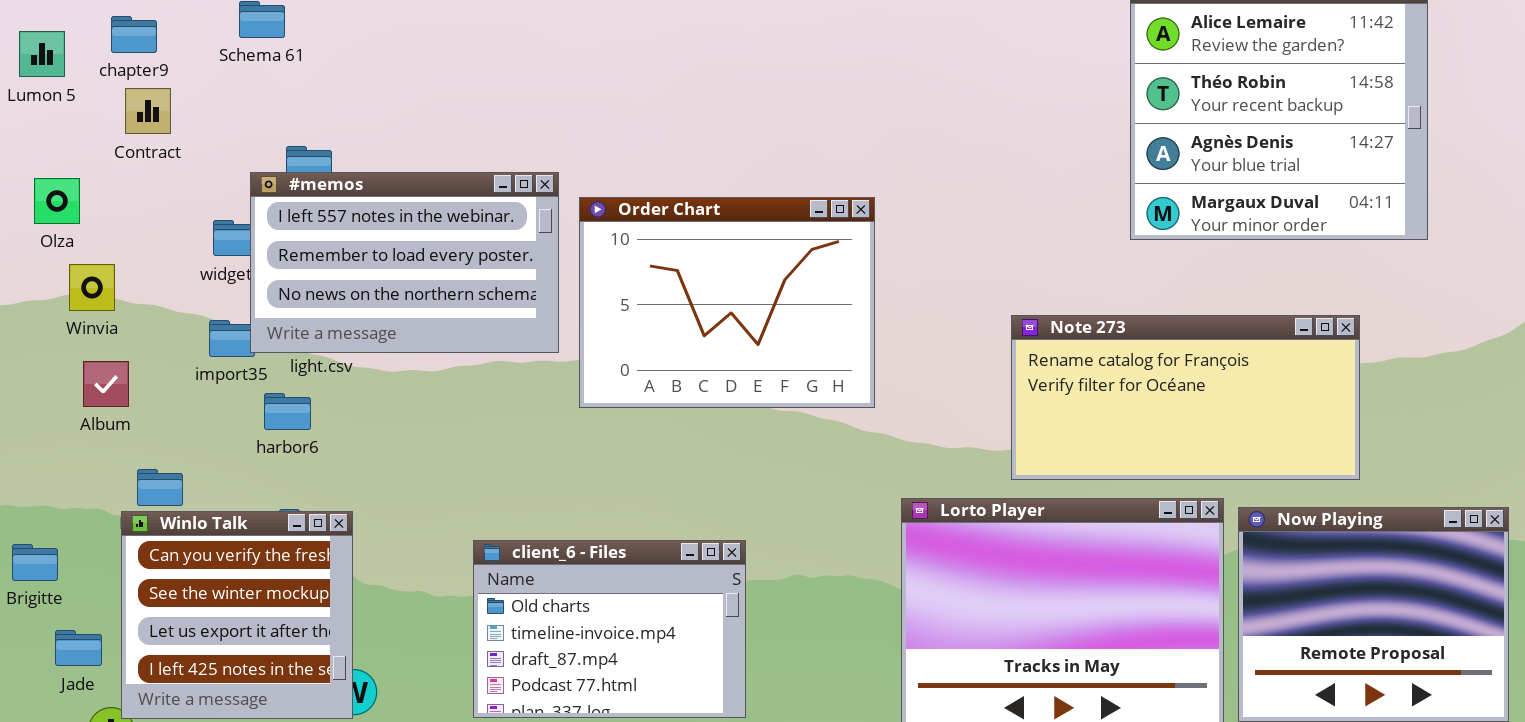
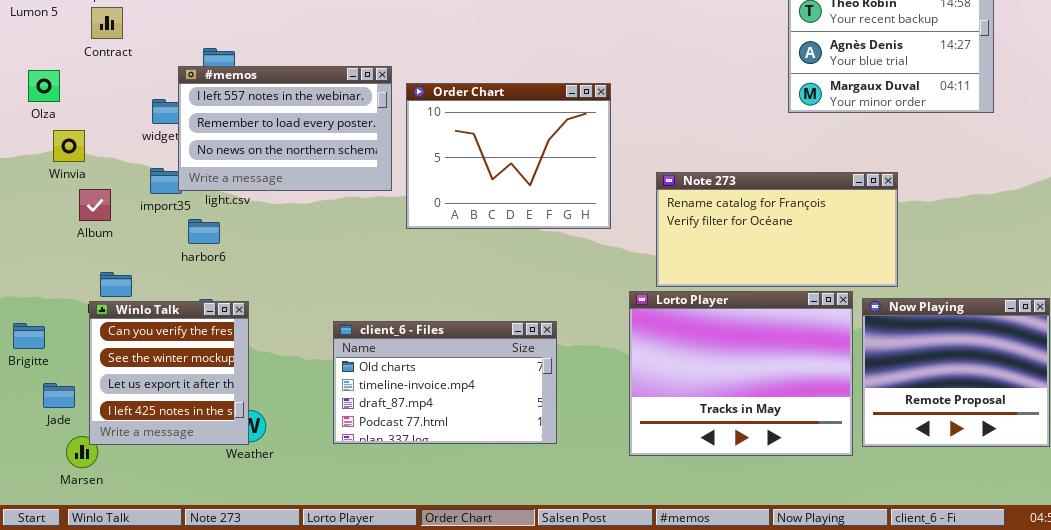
Note 273: [1011,315,1360,480] -> [656,172,898,287], moved
Album: [83,361,129,407] -> [79,189,111,221], moved
client_6 - Files: [473,540,746,718] -> [333,321,557,444], resized

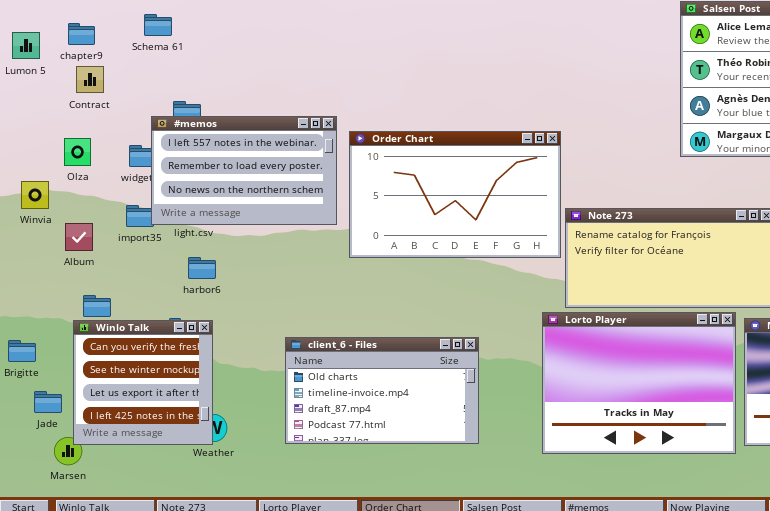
Olza: [28,70,60,102] -> [64,138,91,166], moved
Order Chart: [406,83,611,229] -> [349,131,561,258], resized
Winvia: [53,130,85,162] -> [21,181,49,209], moved
harbor6: [188,219,220,244] -> [188,257,216,279], moved

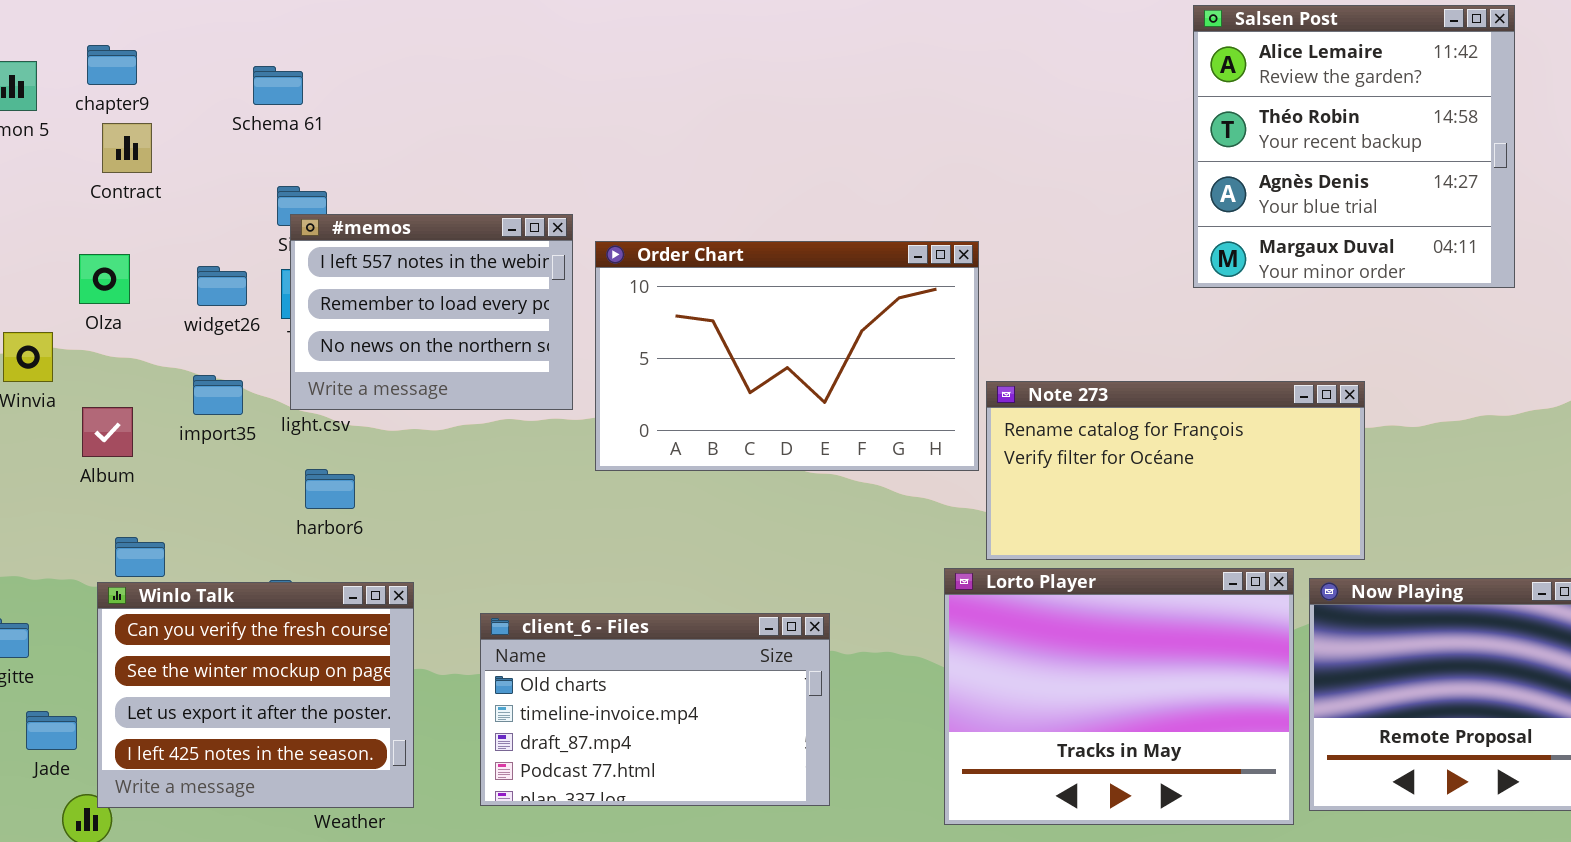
Schema 61: [144,14,172,36] -> [253,66,303,105], moved
#memos: [151,116,337,225] -> [290,214,573,410], resized
Winlo Talk: [73,320,213,445] -> [97,582,414,808], resized

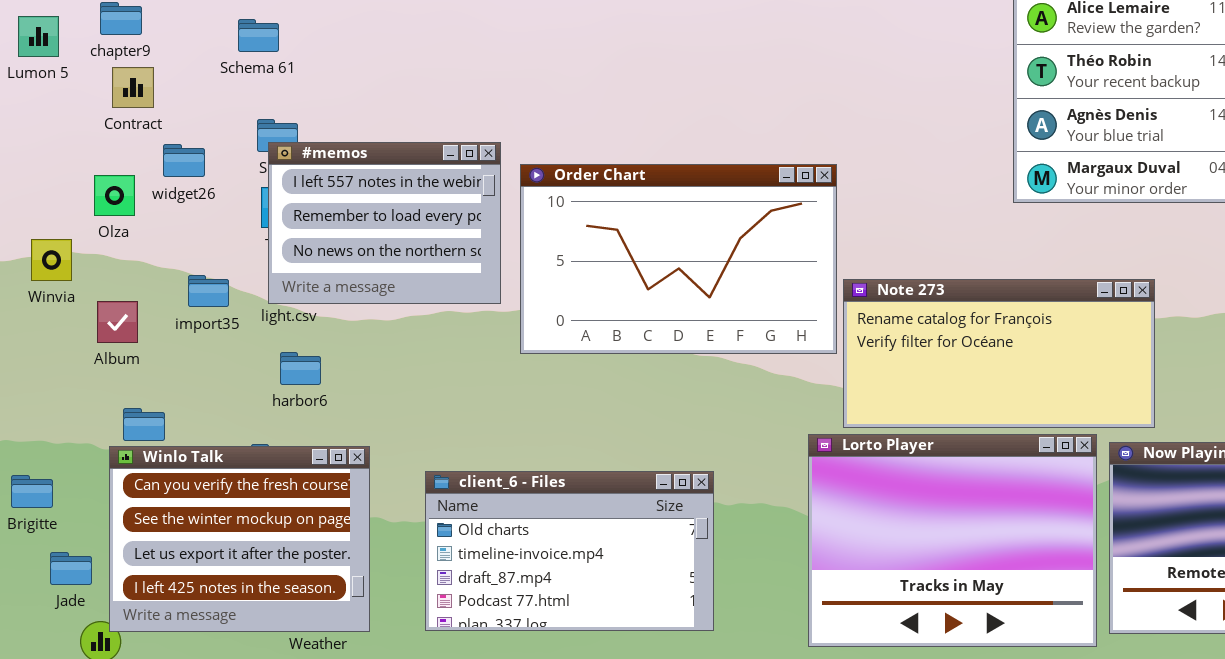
widget26: [197,266,247,306] -> [163,144,205,177], moved

